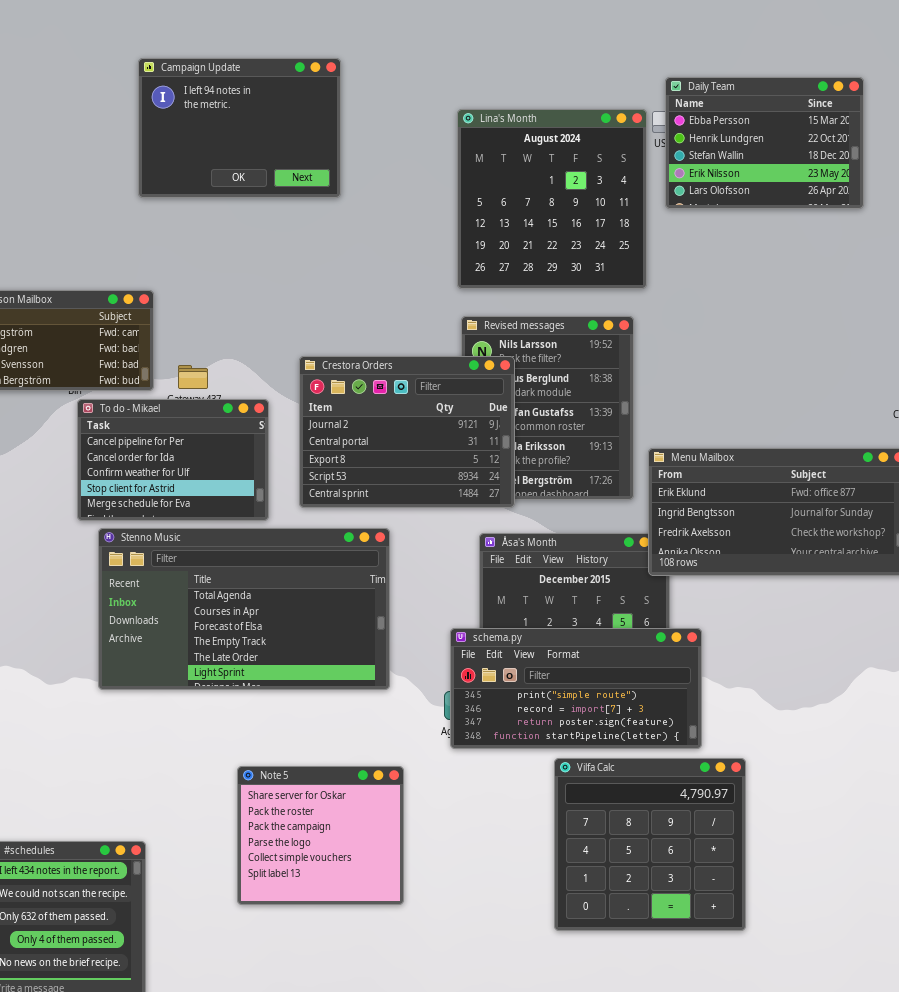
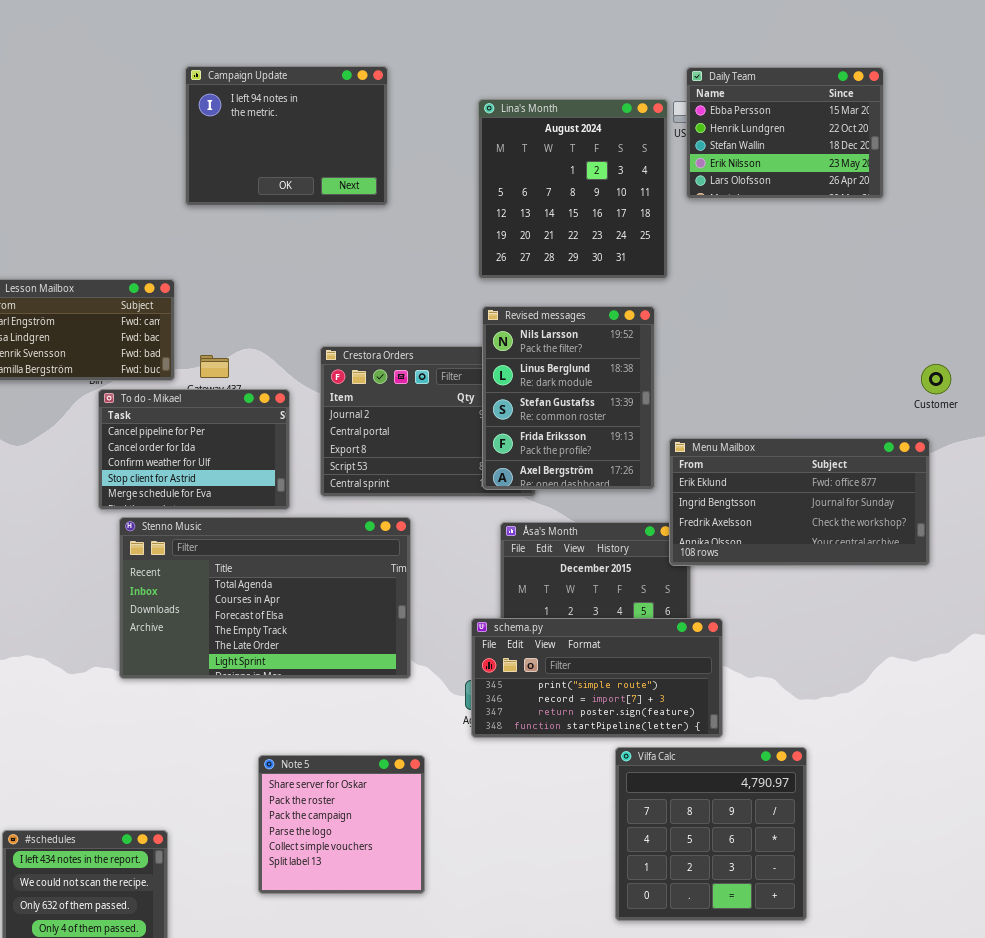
Campaign Update: [138,58,341,198] -> [185,66,388,206], moved
Revised messages: [461,316,634,500] -> [482,306,655,490], raised
Vilfa Calc: [554,758,746,931] -> [615,747,807,921], moved

